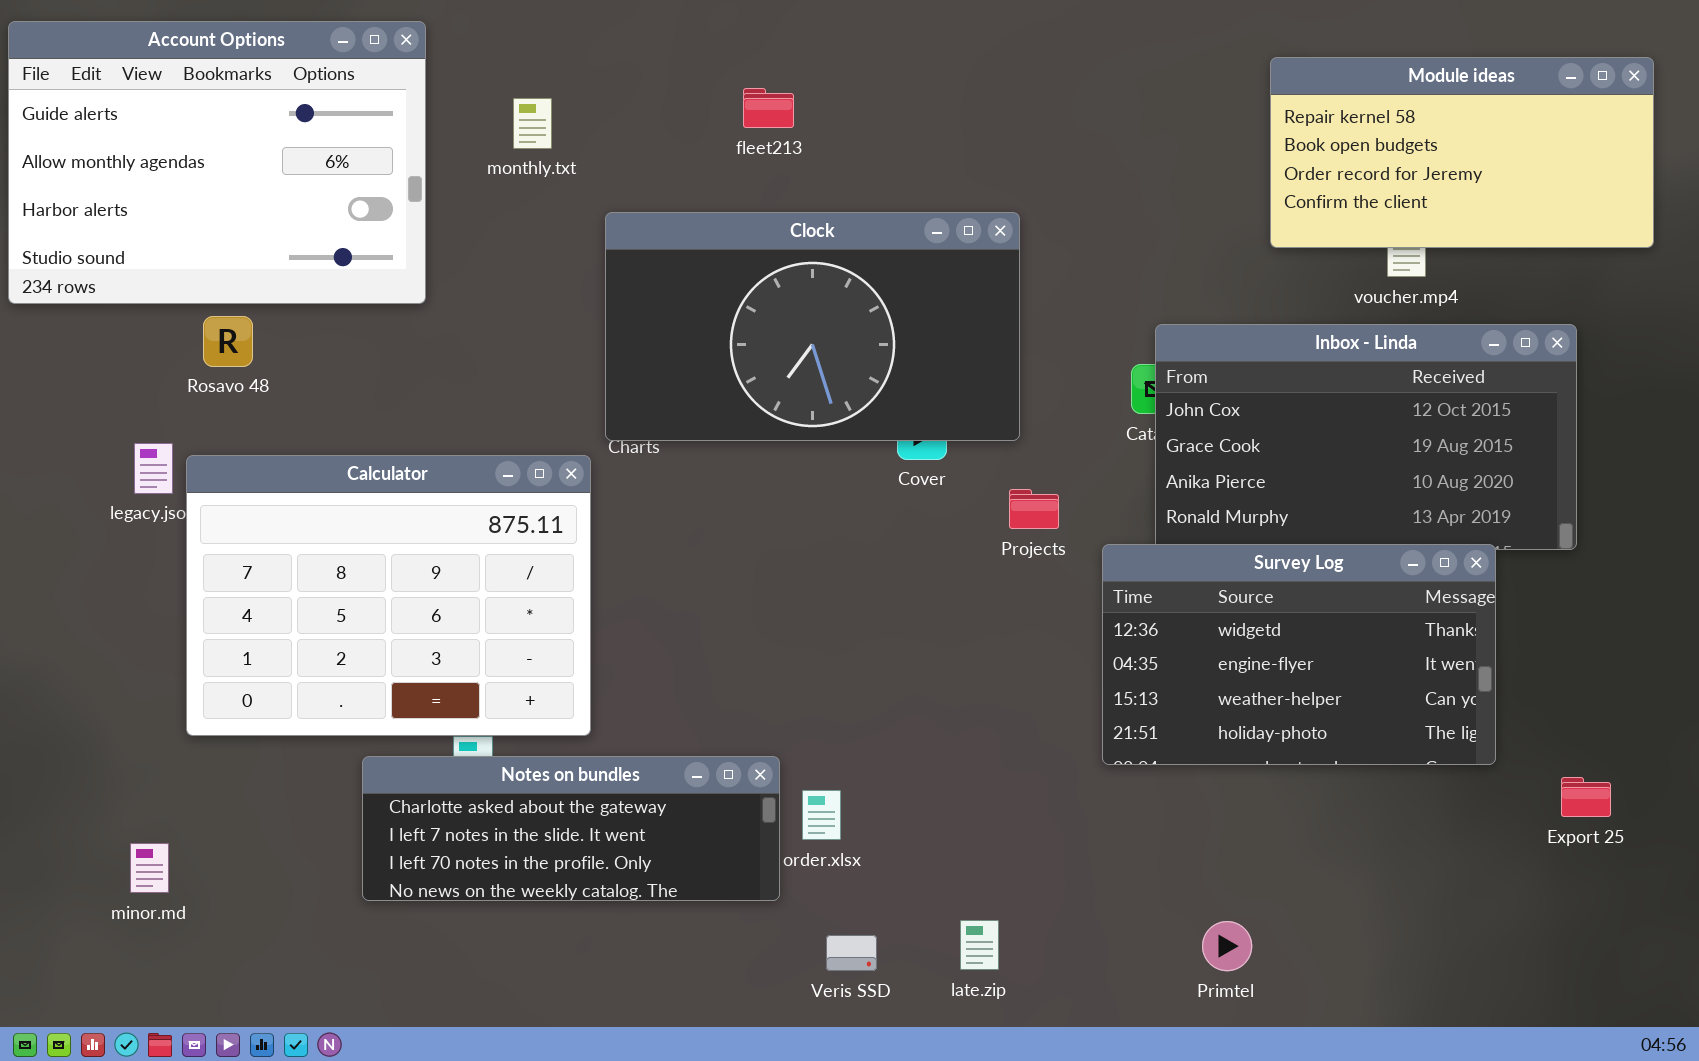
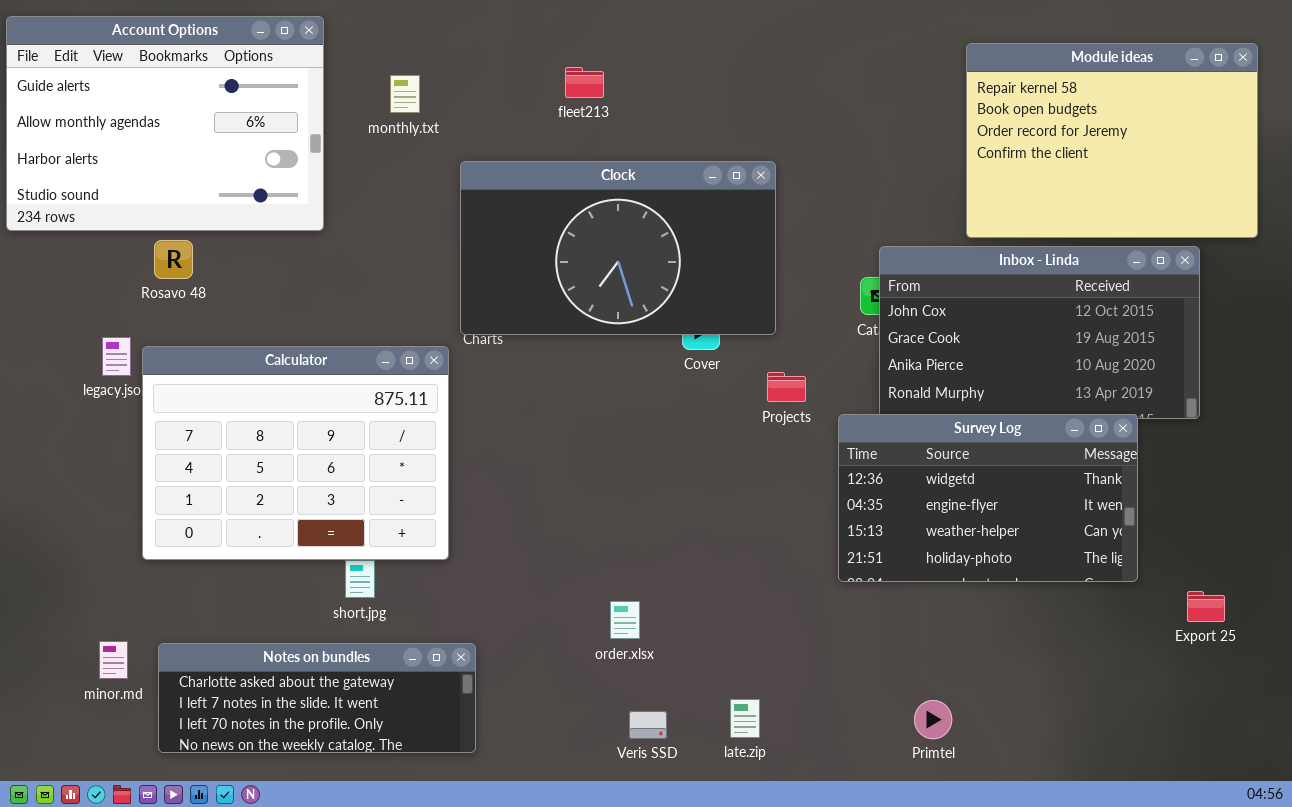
Module ideas: [1270,57,1654,248] -> [966,43,1258,238], resized
Notes on bundles: [362,756,780,901] -> [158,643,476,753], moved

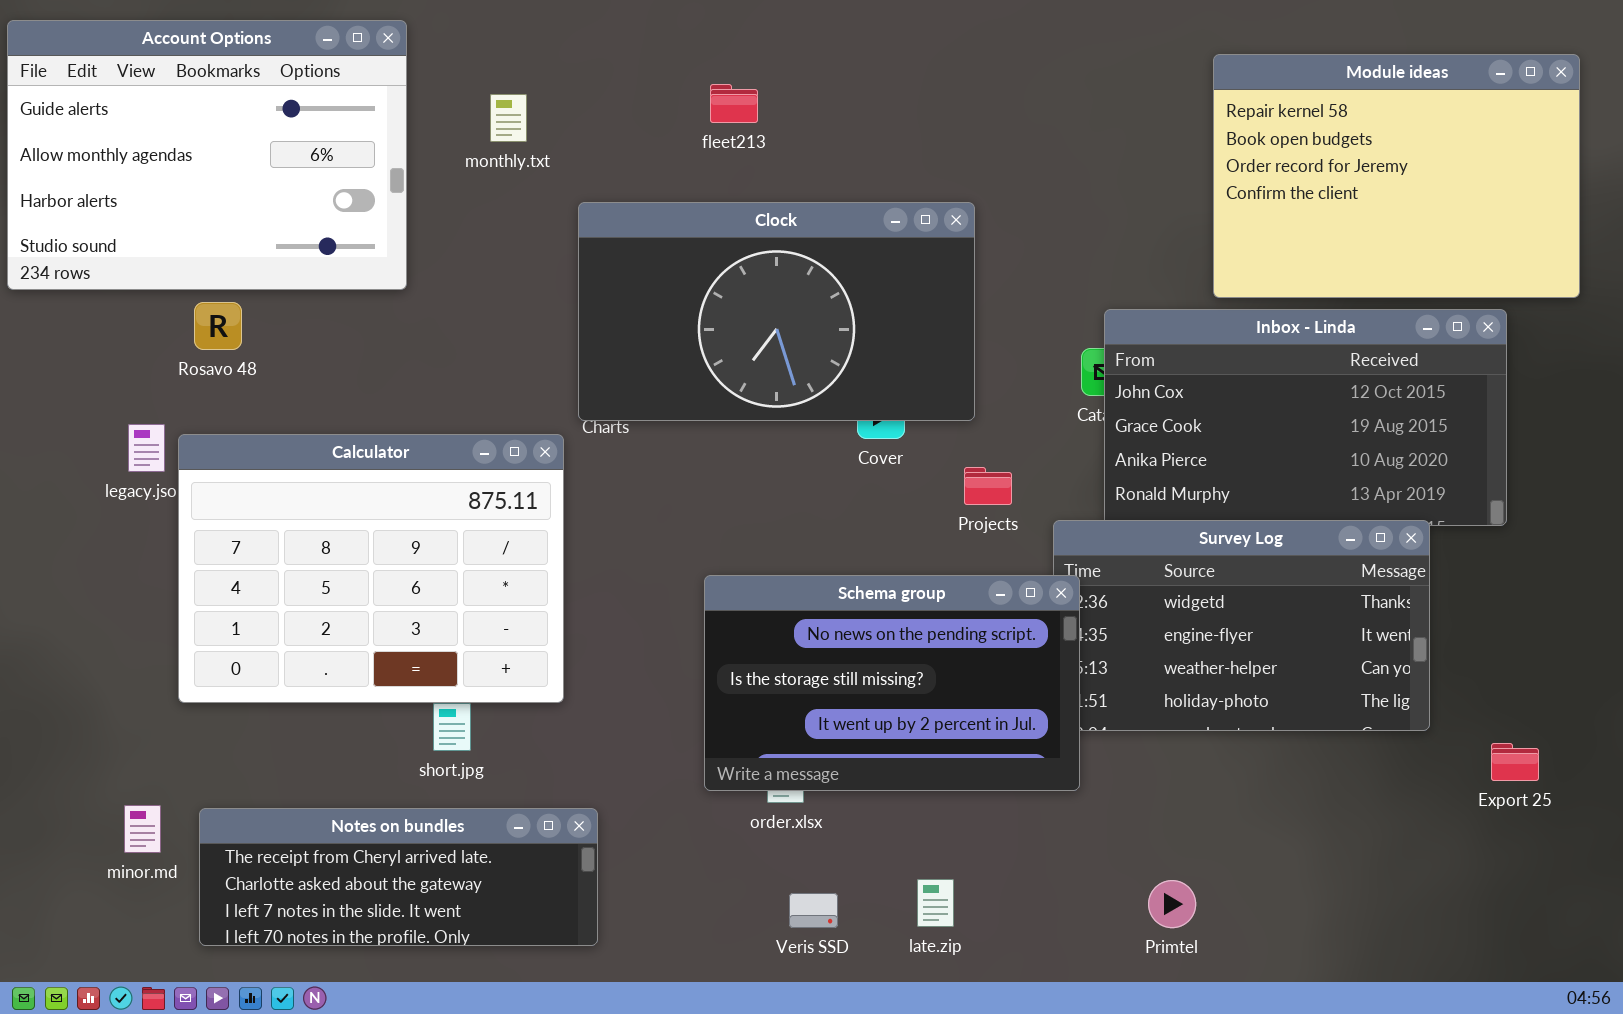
Schema group: none -> [704,575,1080,791], opened
Notes on bundles: [158,643,476,753] -> [199,808,598,946], scrolled up 1 row

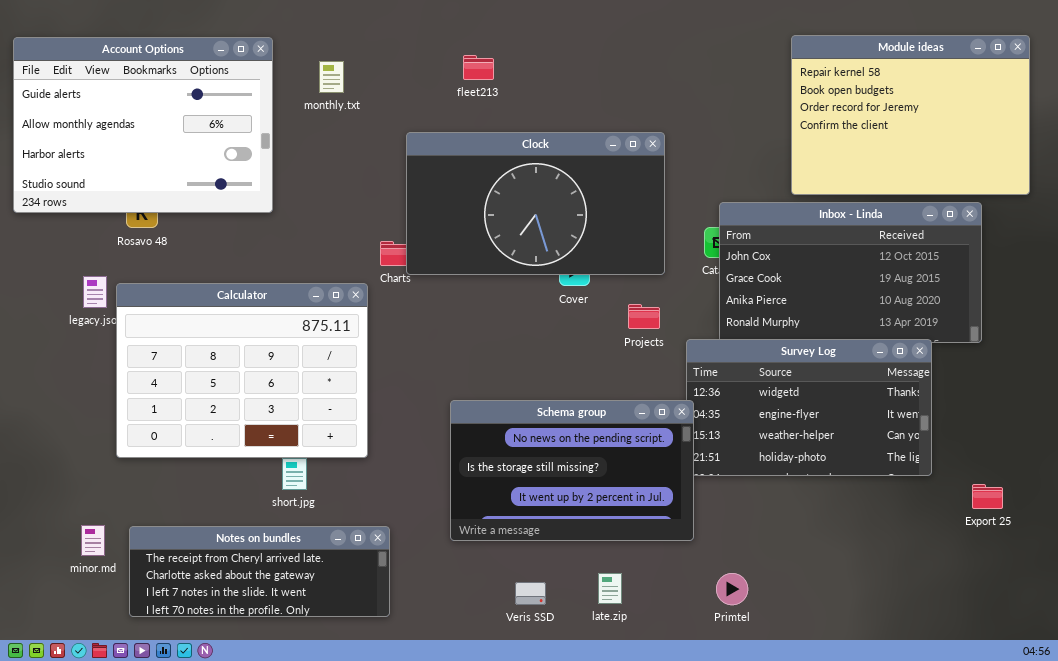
Account Options: [7,20,407,290] -> [13,37,273,213], moved
Clock: [578,202,975,421] -> [406,132,665,275], moved
Schema group: [704,575,1080,791] -> [450,400,694,541], moved
Primtel: [1148,880,1196,928] -> [716,573,748,605], moved

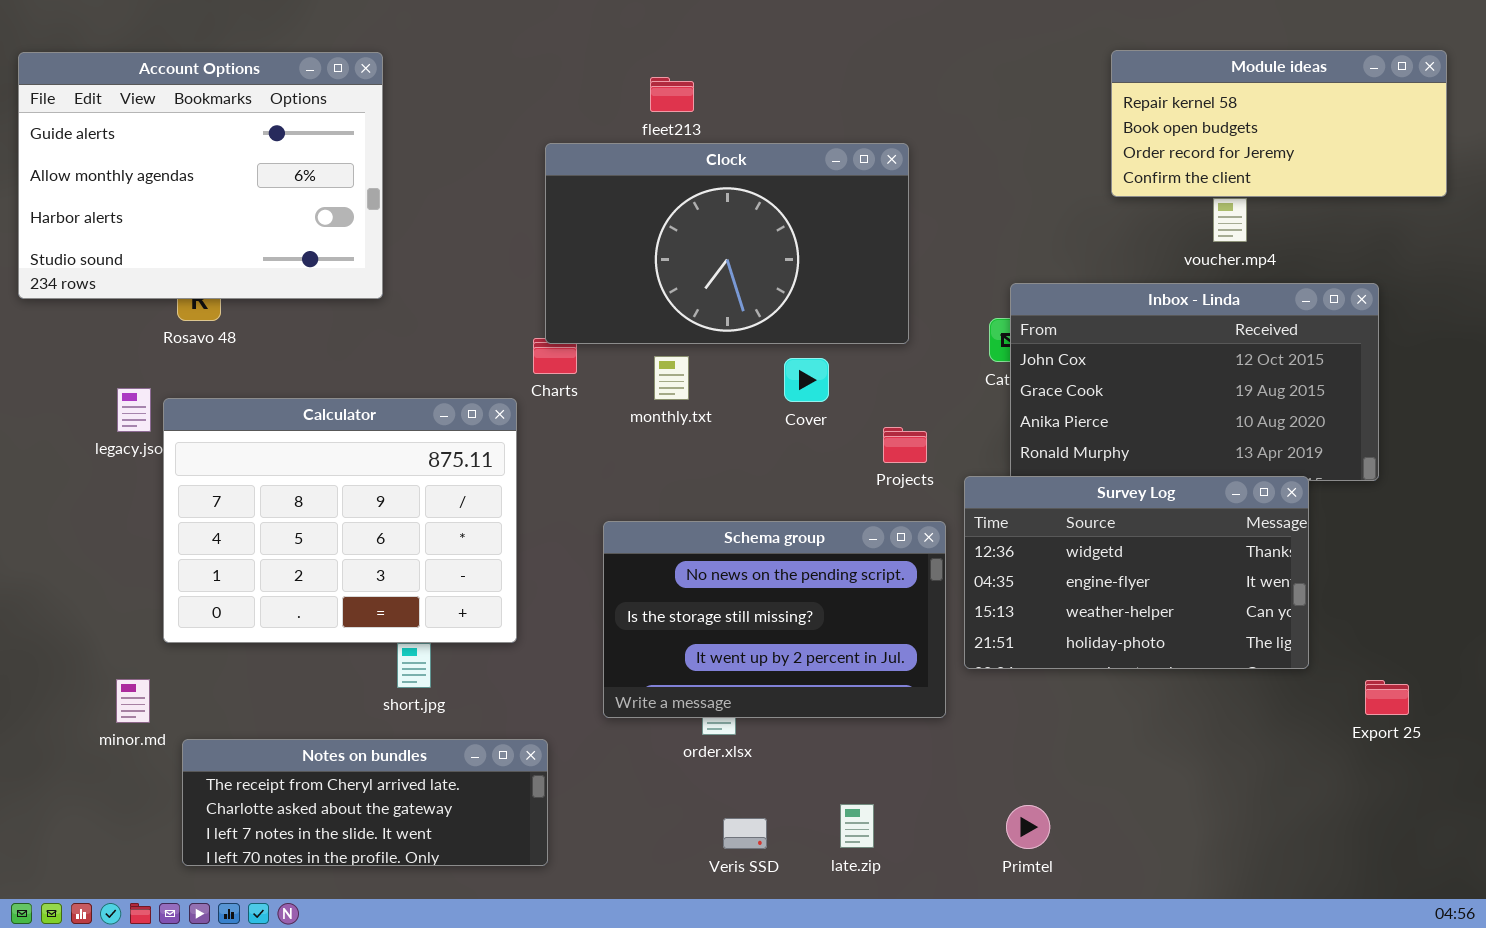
Module ideas: [791,35,1030,195] -> [1111,50,1447,197], resized
monthly.txt: [319,61,344,93] -> [654,356,689,400], moved
Clock: [406,132,665,275] -> [545,143,909,344], moved
Schema group: [450,400,694,541] -> [603,521,946,718], moved
minor.md: [81,525,105,556] -> [116,679,150,723], moved

